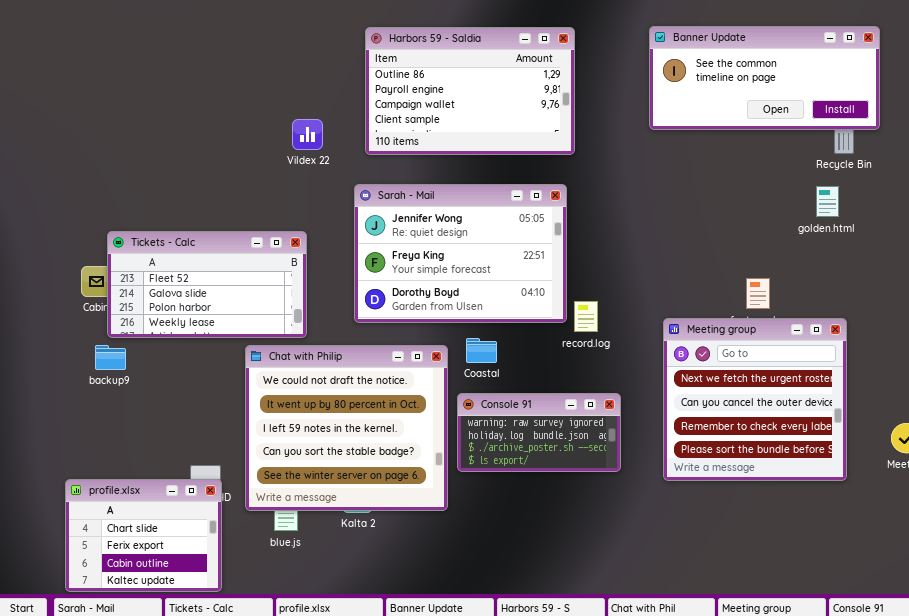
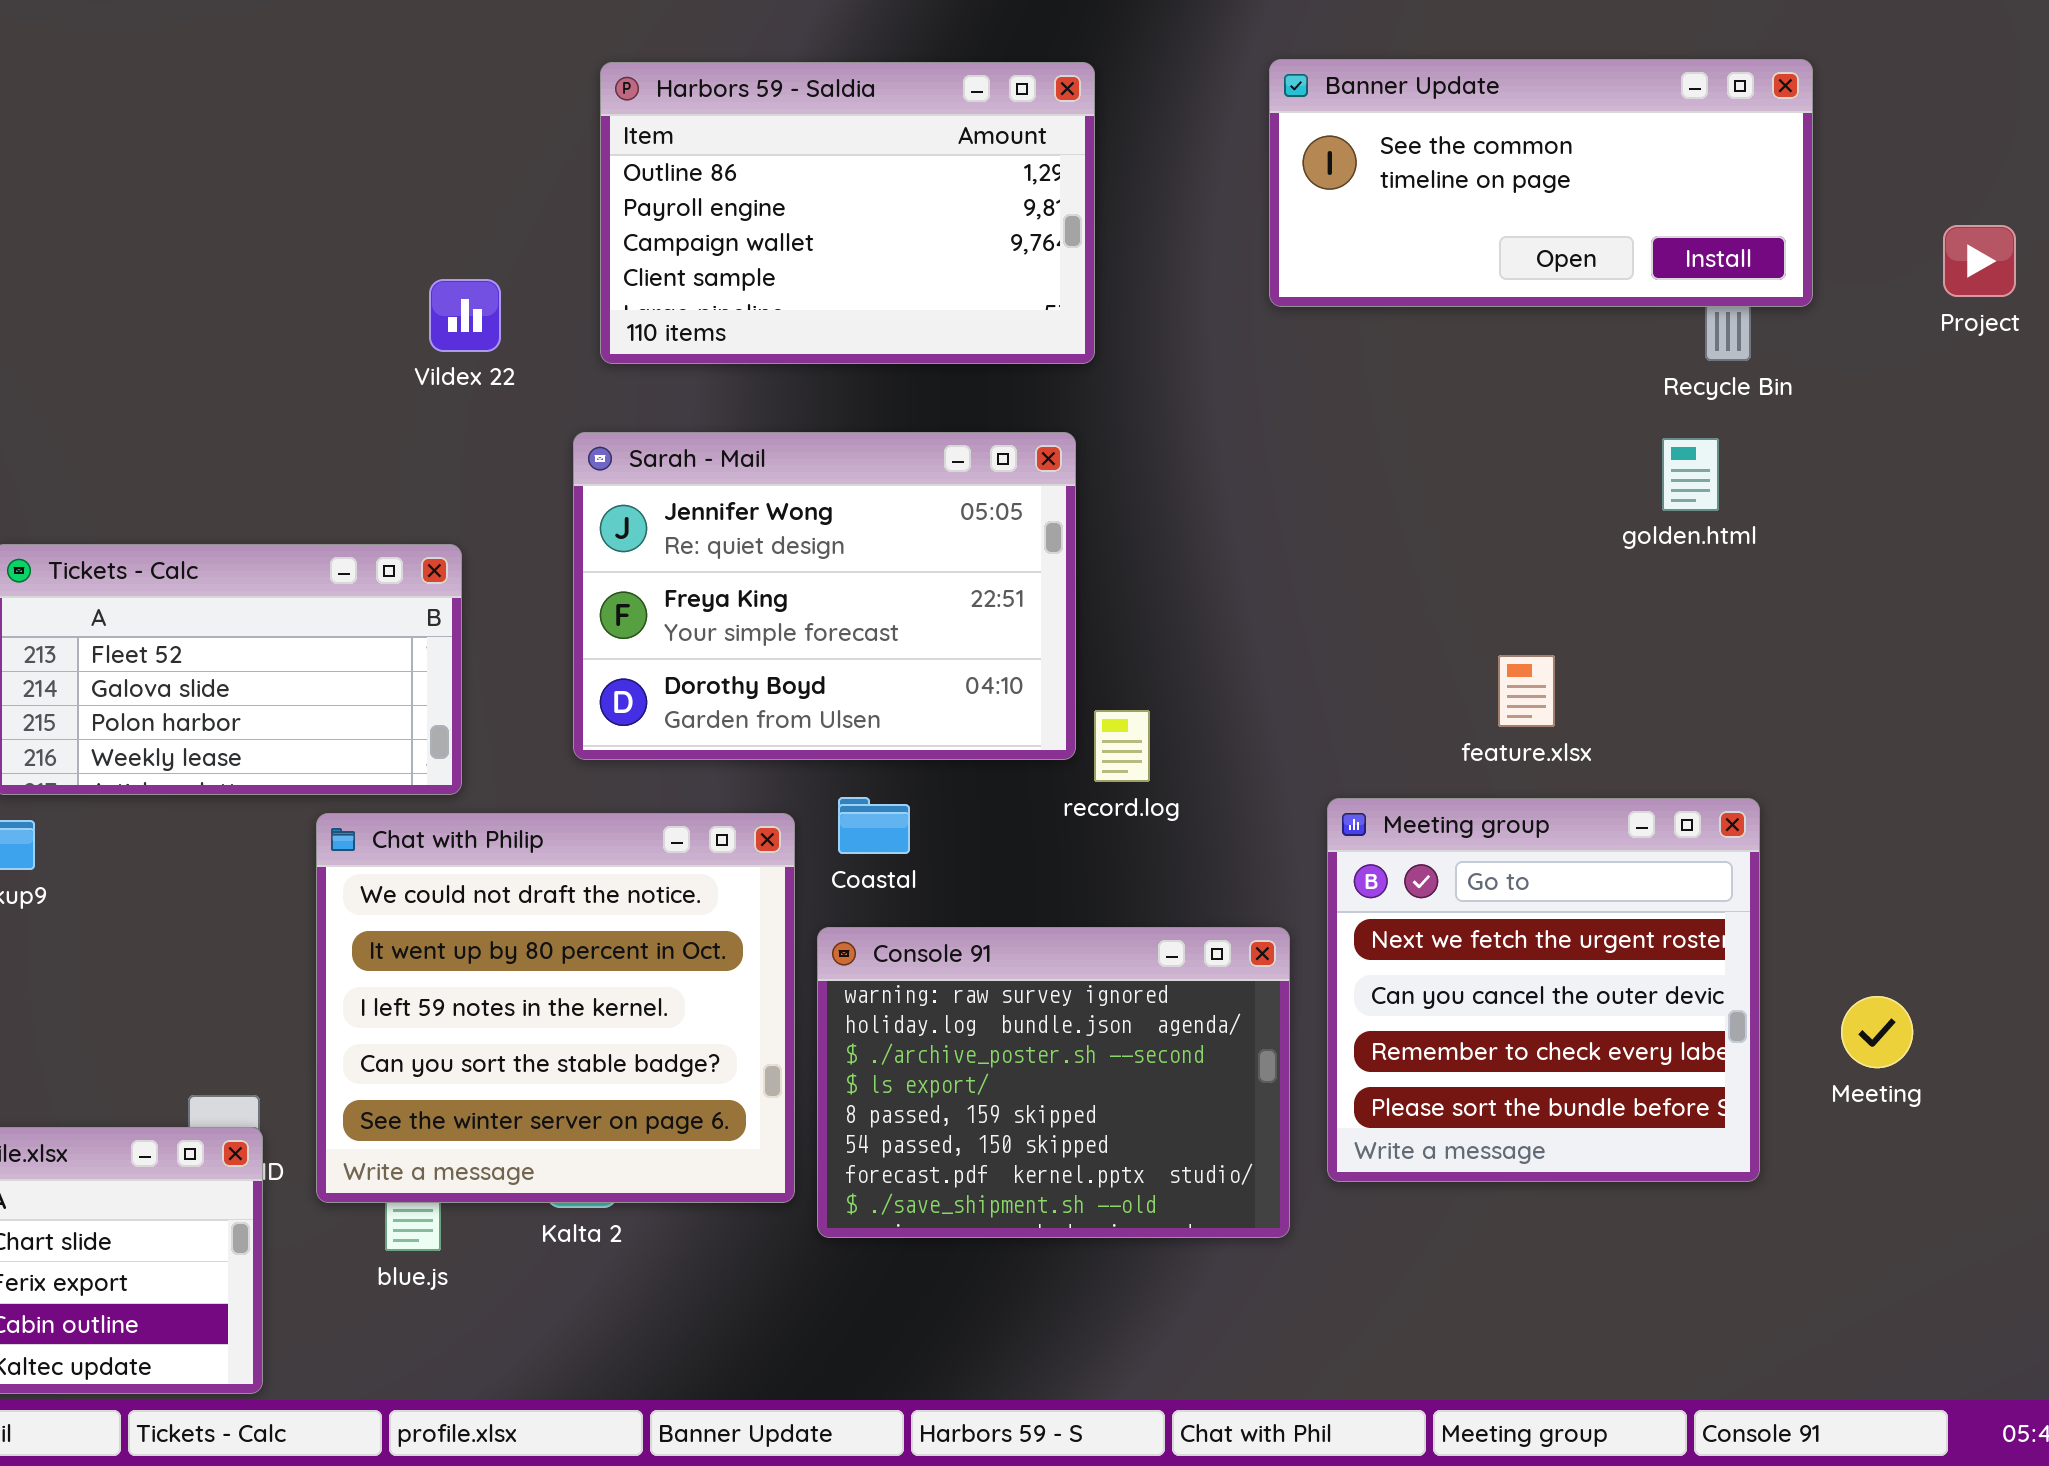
Meeting group: [663,318,847,481] -> [1327,798,1760,1182], moved
Console 91: [457,393,621,472] -> [817,927,1290,1238], resized

